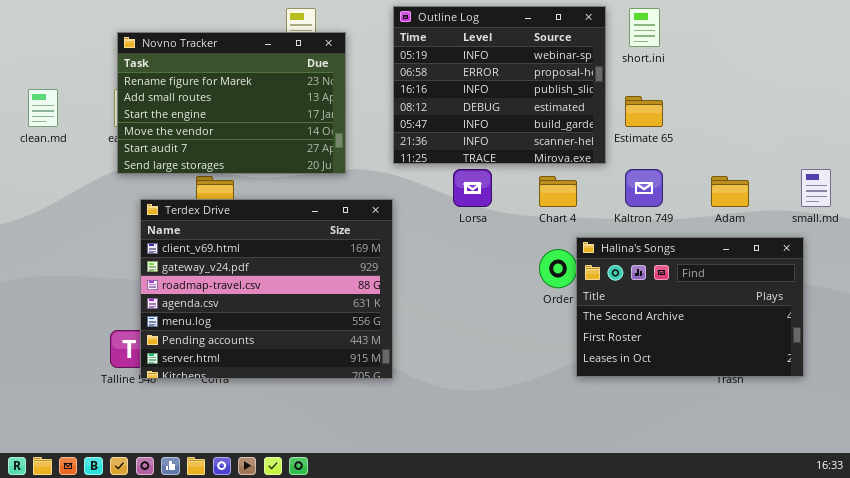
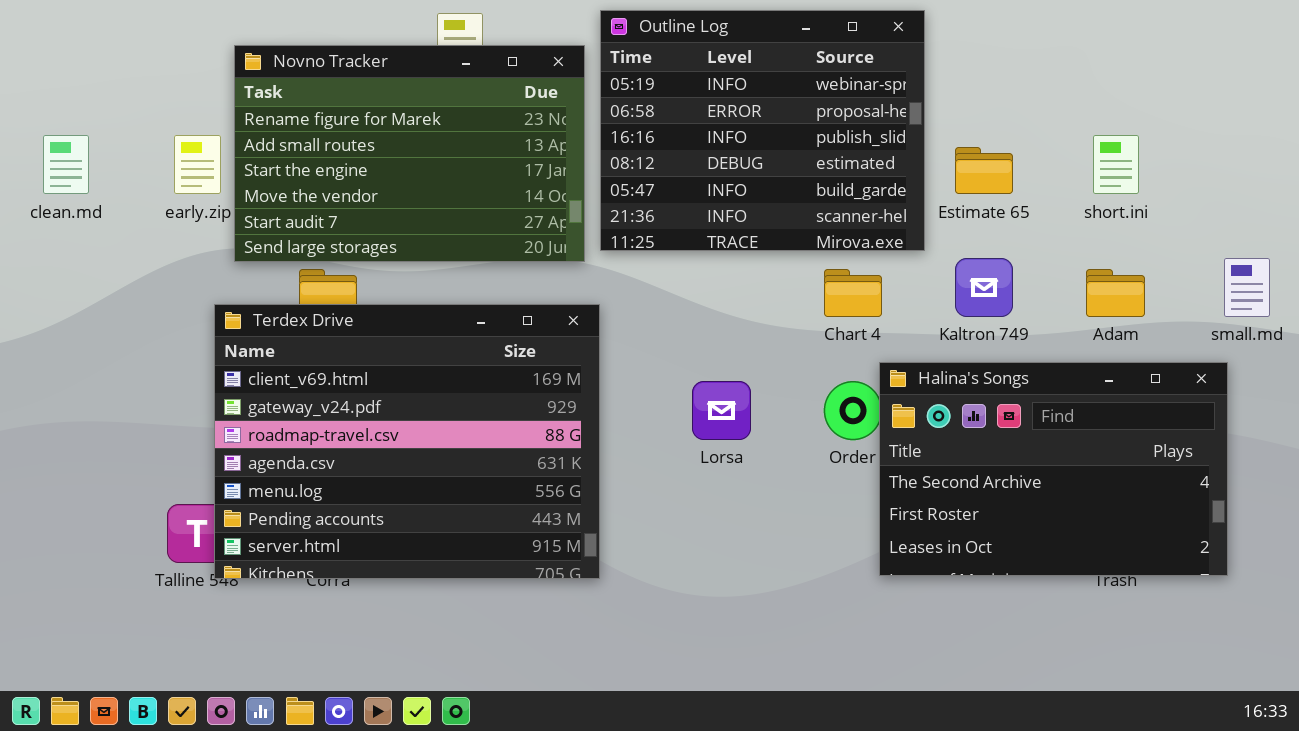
short.ini: [629,8,660,47] -> [1093,135,1139,194], moved
Novno Tracker: [117,32,346,174] -> [234,45,585,262], moved
Lorsa: [453,169,492,207] -> [692,381,751,440], moved

